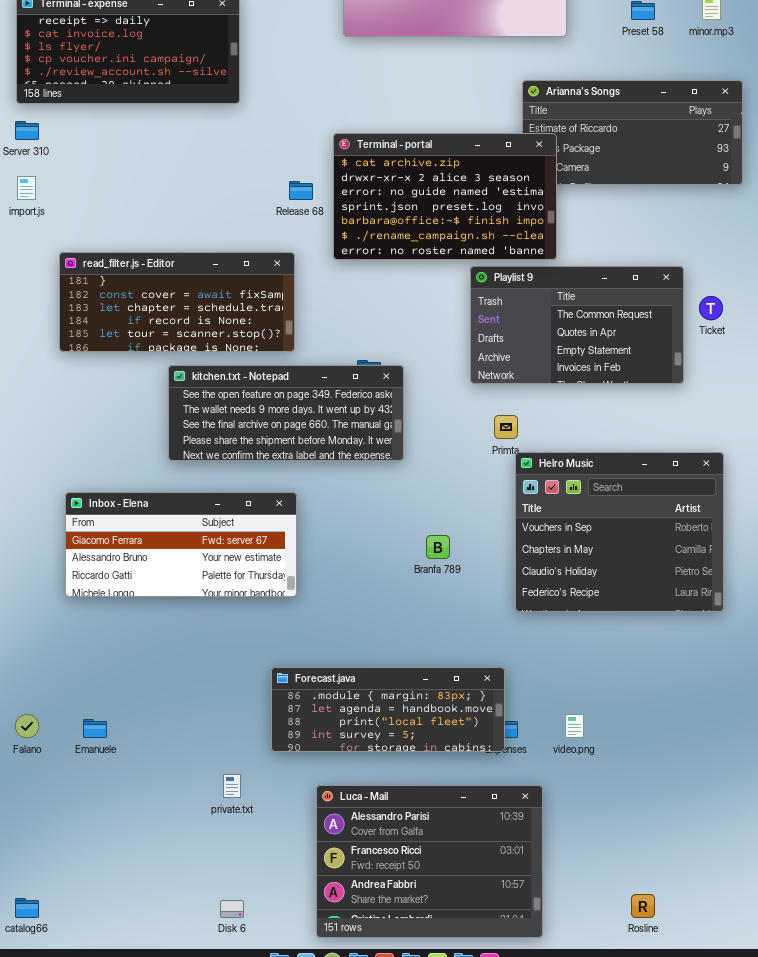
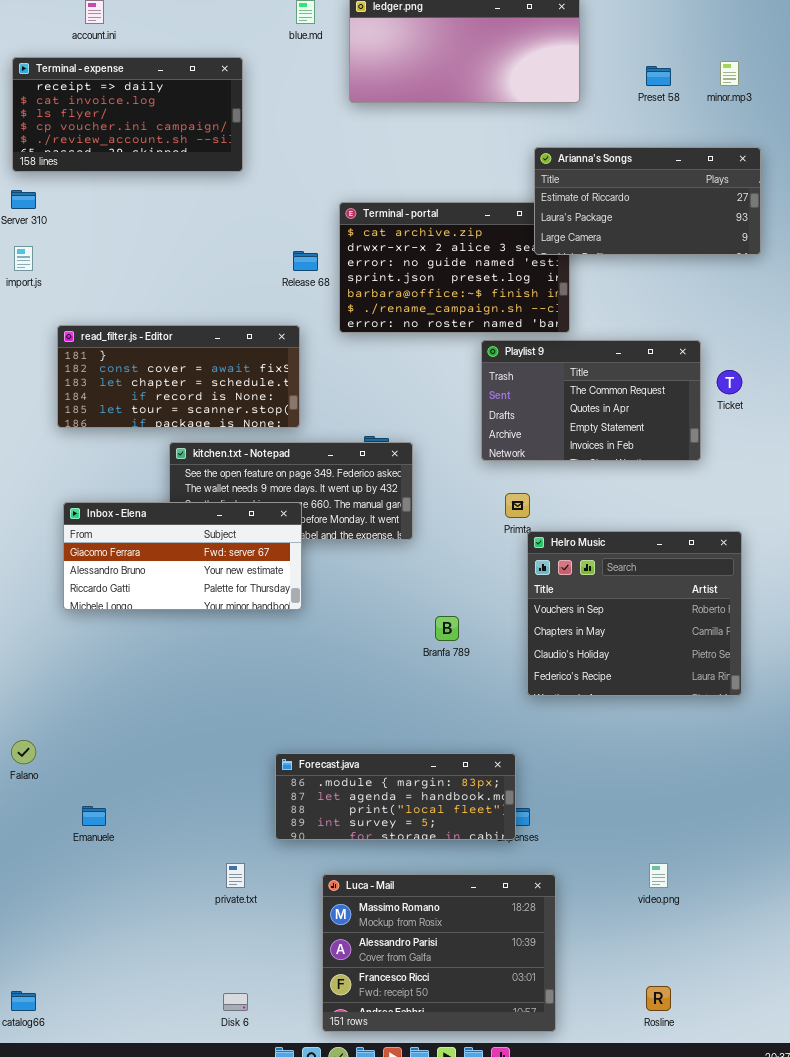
Arianna's Songs: [522,80,743,185] -> [534,147,761,255], raised
Inbox - Elena: [65,492,297,597] -> [63,502,302,610], moved
Falano: [15,714,39,738] -> [11,740,36,764], moved
video.png: [565,714,584,738] -> [649,863,668,888], moved
Luca - Mail: [316,785,543,938] -> [322,874,556,1032], scrolled up 1 row

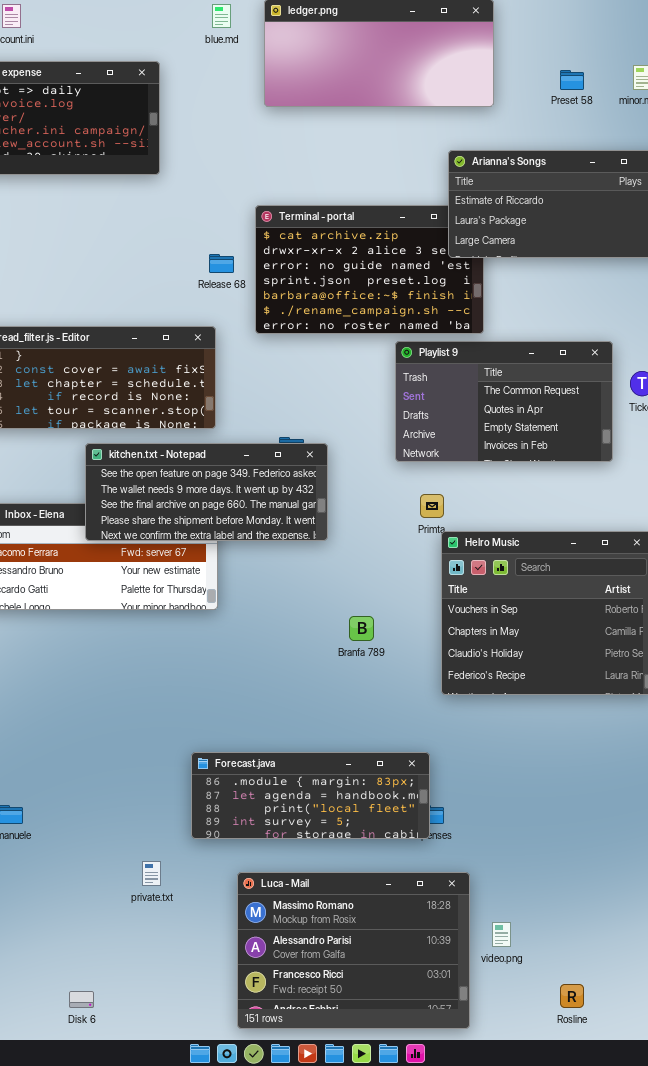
kitchen.txt - Notepad: [169,442,413,540] -> [85,443,328,541], raised
video.png: [649,863,668,888] -> [492,922,511,947], moved
Disk 6: [223,993,248,1011] -> [69,991,94,1008], moved

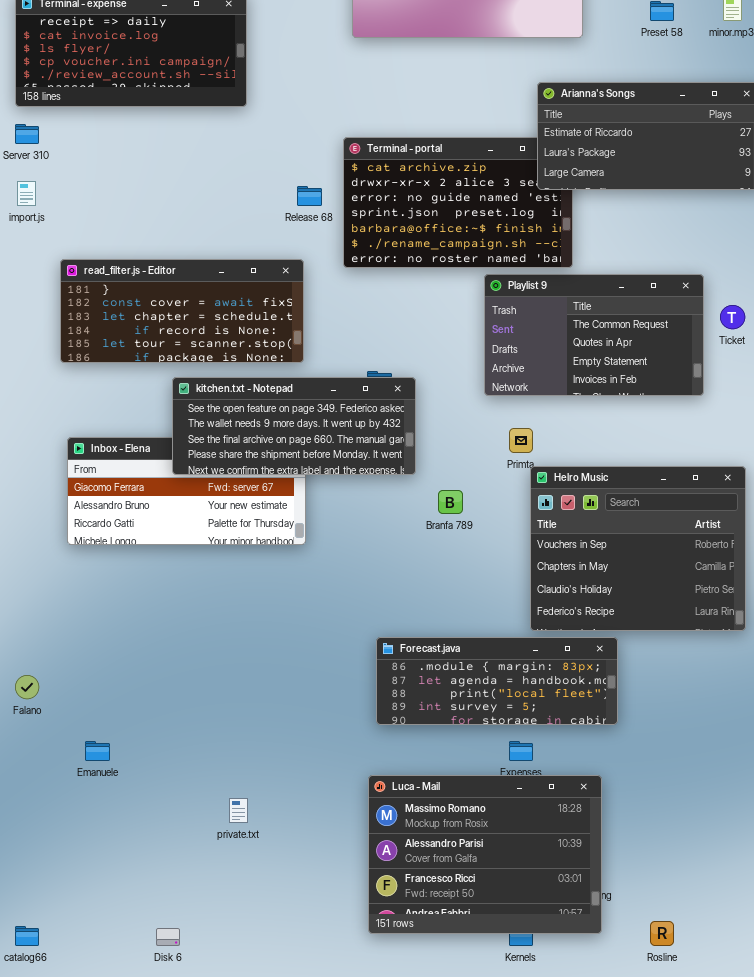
Branfa 789: [349,616,374,641] -> [438,490,463,514], moved
Forecast.java: [191,752,430,839] -> [376,637,618,725], moved
Luca - Mail: [237,872,470,1029] -> [368,775,602,934], moved

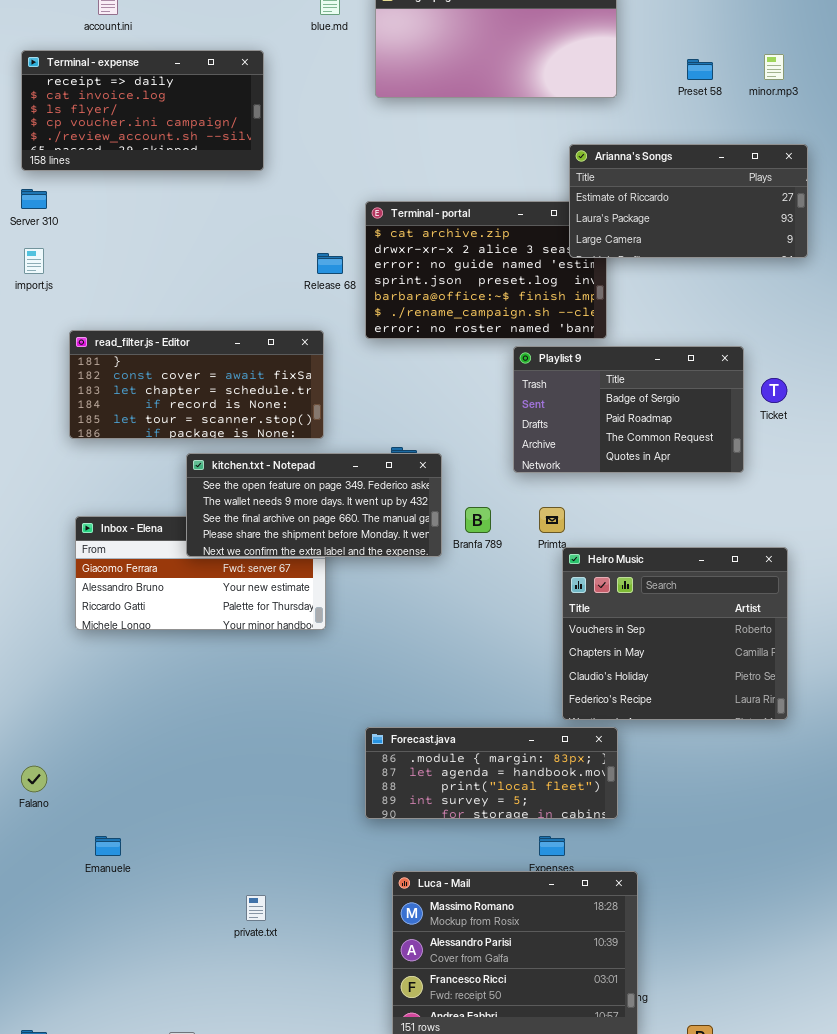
Playlist 9: [484,274,704,396] -> [513,346,744,473], scrolled up 2 rows
Branfa 789: [438,490,463,514] -> [465,507,491,533], moved
Forecast.java: [376,637,618,725] -> [365,727,618,819], moved

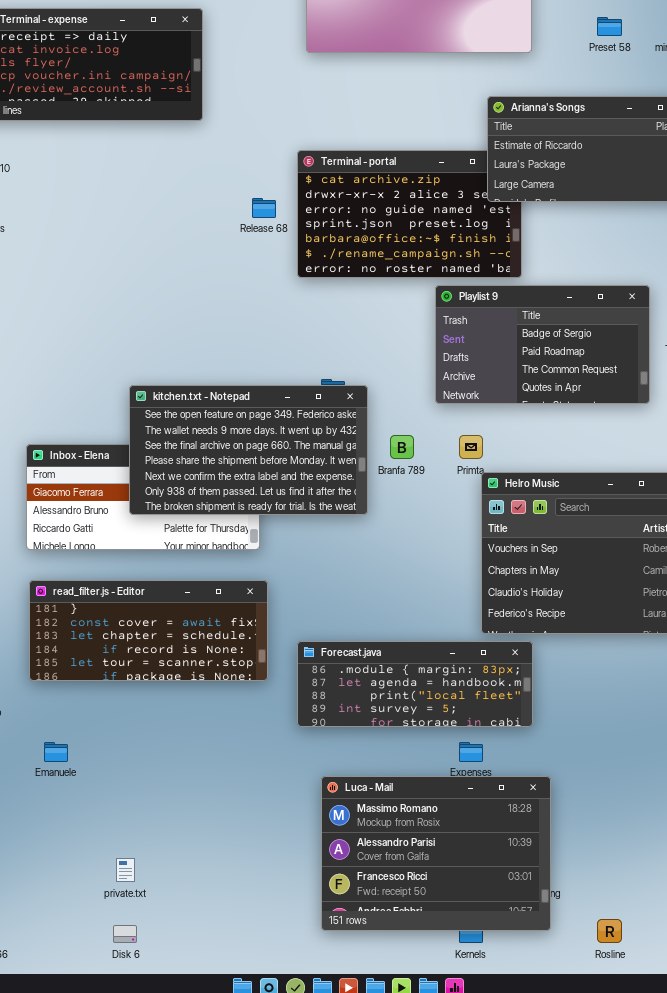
read_filter.js - Editor: [69,330,324,439] -> [29,580,268,681], moved
kitchen.txt - Notepad: [186,453,442,557] -> [129,385,368,515], resized
private.txt: [246,895,266,921] -> [116,858,135,882], moved

